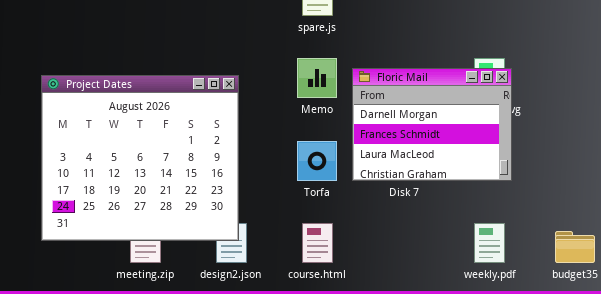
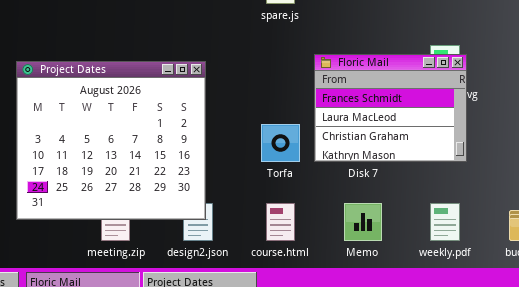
Memo: [297,58,337,98] -> [344,203,382,241], moved
Floric Mail: [352,68,512,181] -> [314,54,467,162], scrolled down 1 row

